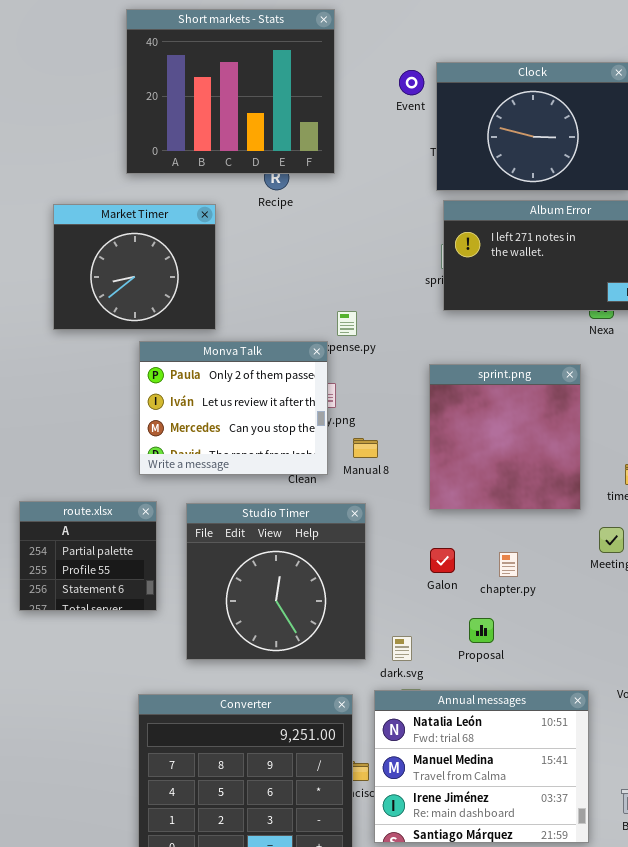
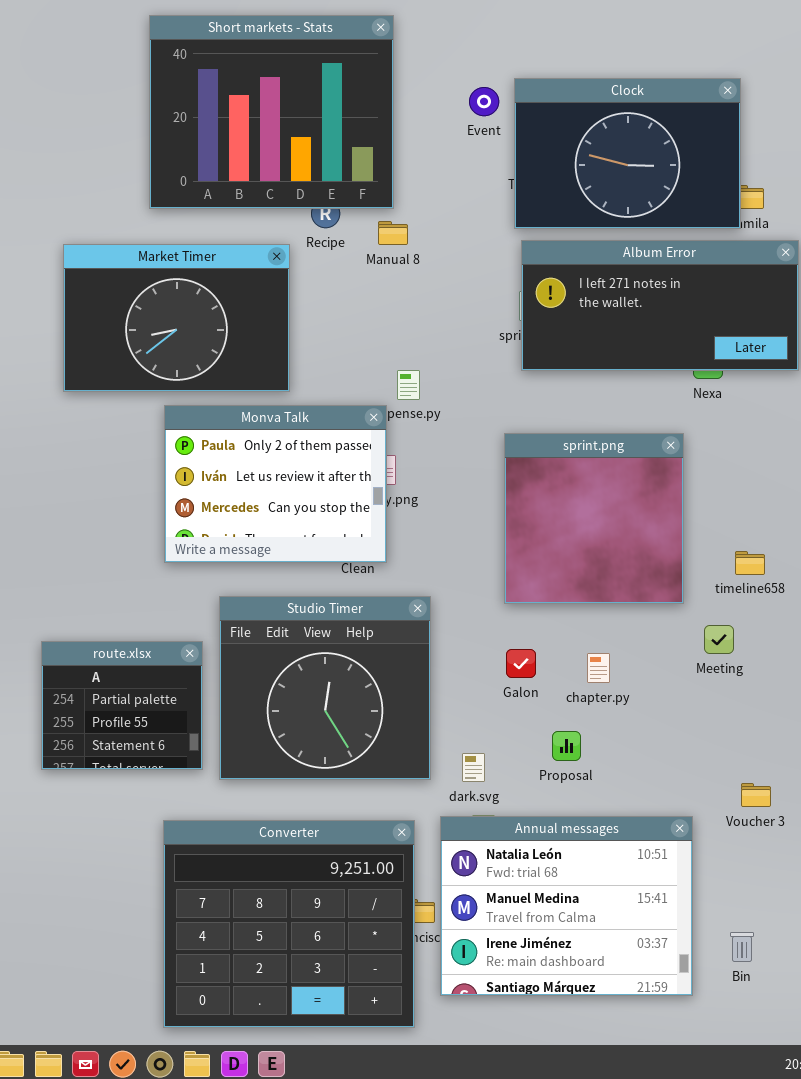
Market Timer: [53,204,216,330] -> [63,244,290,392], resized
Manual 8: [353,438,378,458] -> [378,221,408,245], moved
route.xlsx: [19,501,157,611] -> [41,641,203,770], moved

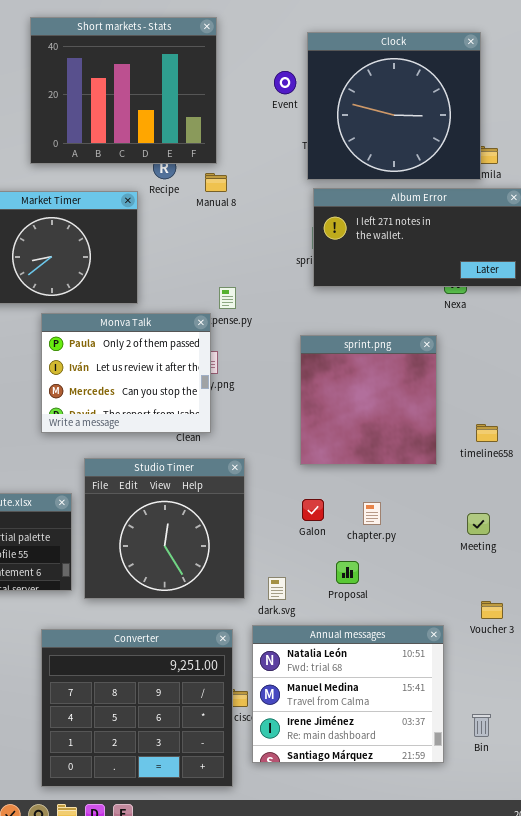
Clock: [514,78,741,229] -> [307,32,481,180], resized
Meeting: [704,625,734,654] -> [467,513,490,535], moved

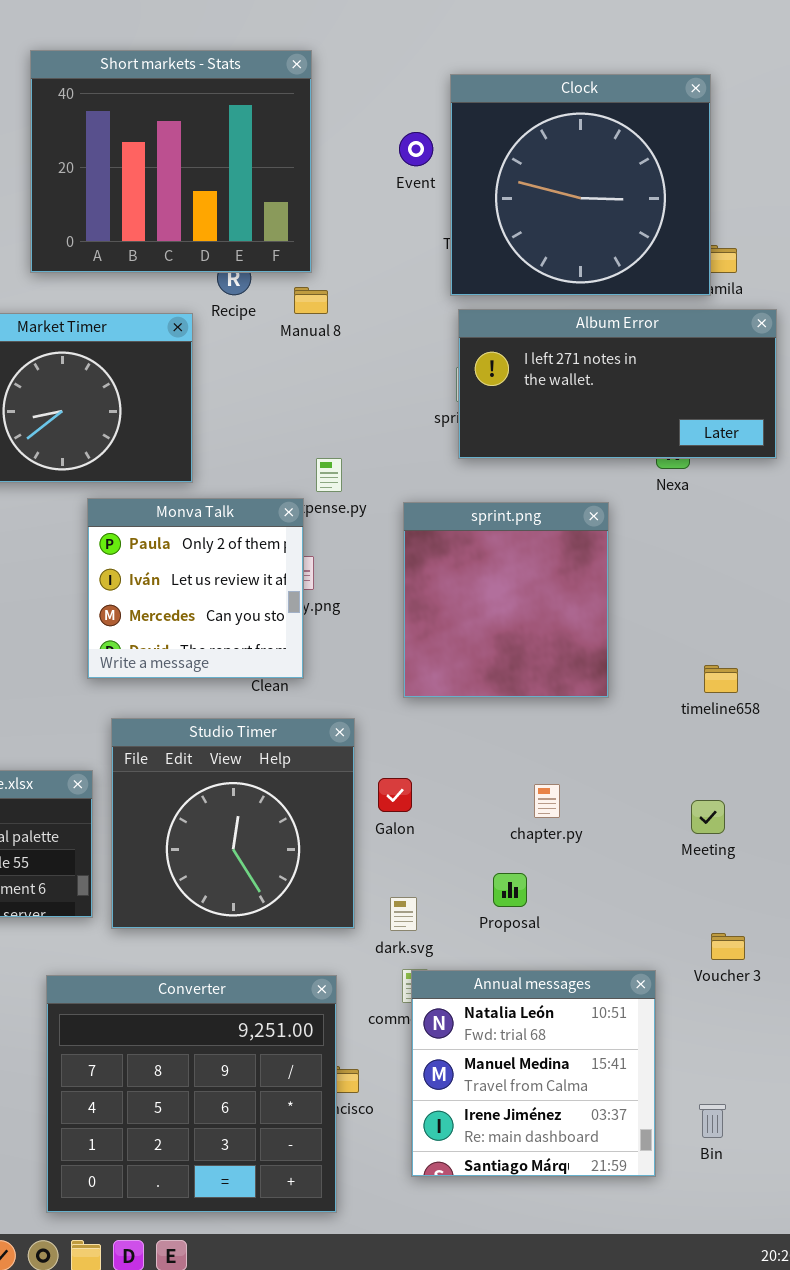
Monva Talk: [41,313,211,433] -> [87,498,304,679], resized
sprint.png: [300,335,437,465] -> [403,502,609,698], moved
Galon: [302,499,324,521] -> [378,778,412,812], moved
Annual messages: [252,625,444,763] -> [411,970,656,1177], resized

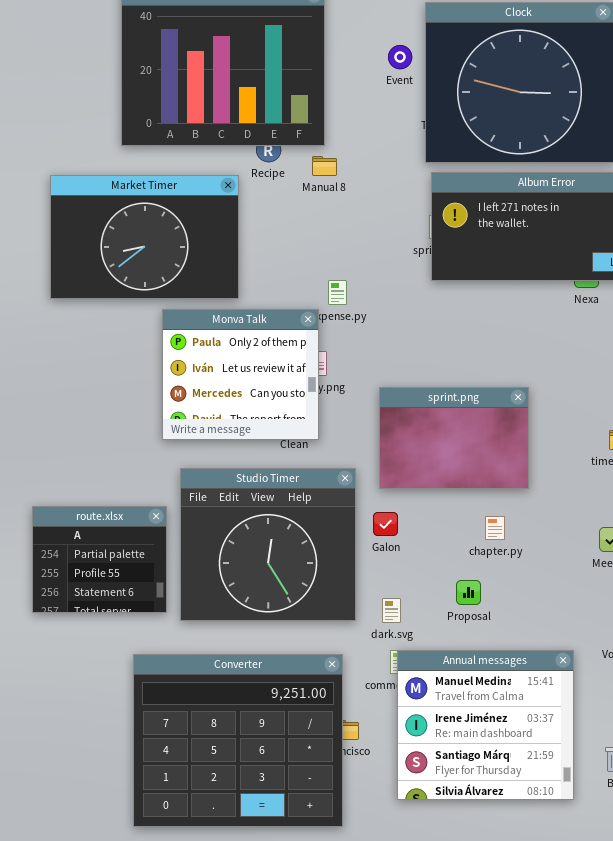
sprint.png: [403,502,609,698] -> [379,387,529,489], moved, resized
Annual messages: [411,970,656,1177] -> [397,650,574,800], scrolled down 1 row

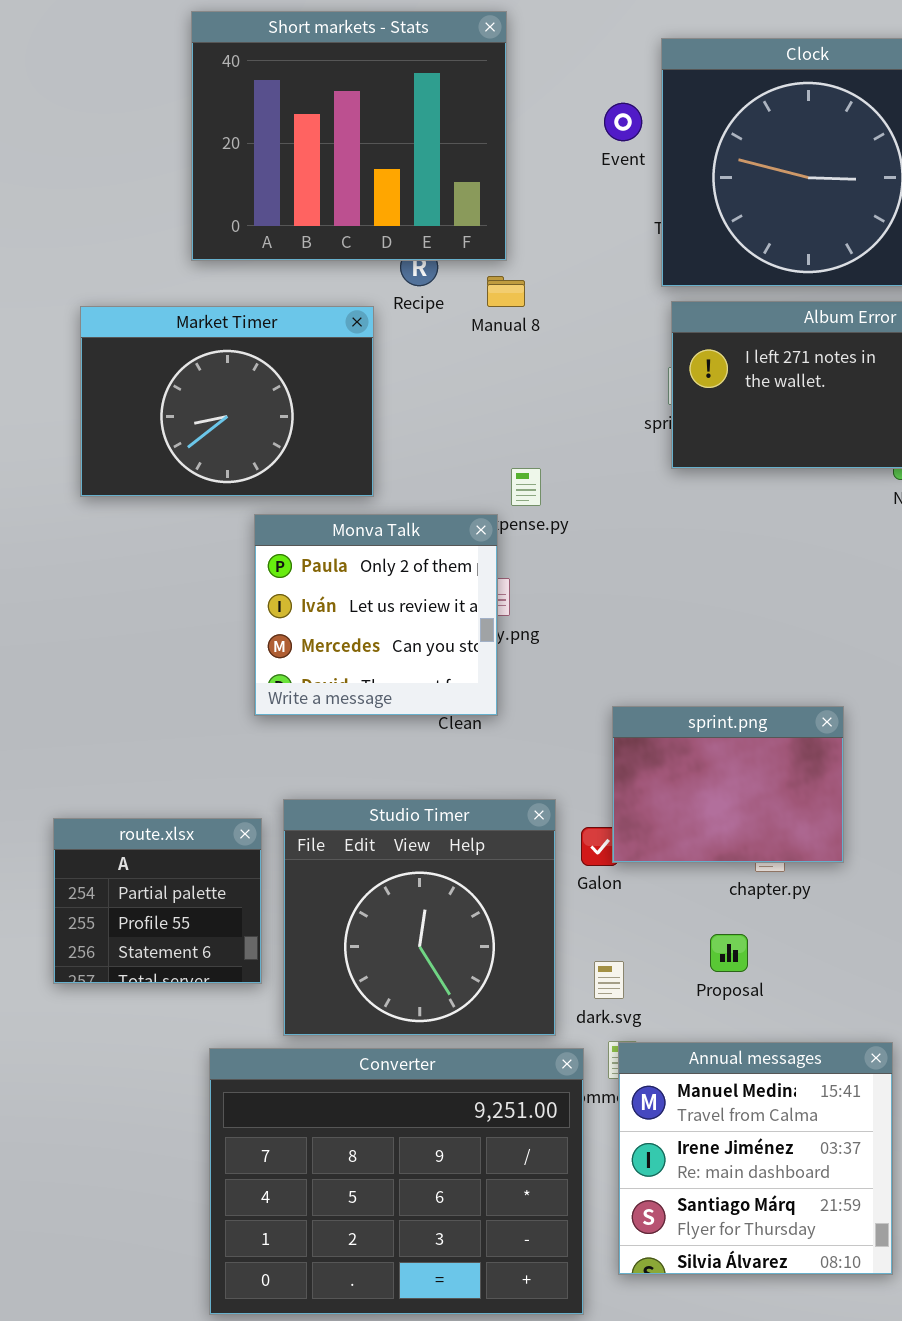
sprint.png: [379,387,529,489] -> [612,706,844,863], moved
Studio Timer: [180,468,356,621] -> [283,799,556,1036], moved
Converter: [133,654,343,827] -> [209,1048,584,1315], resized

